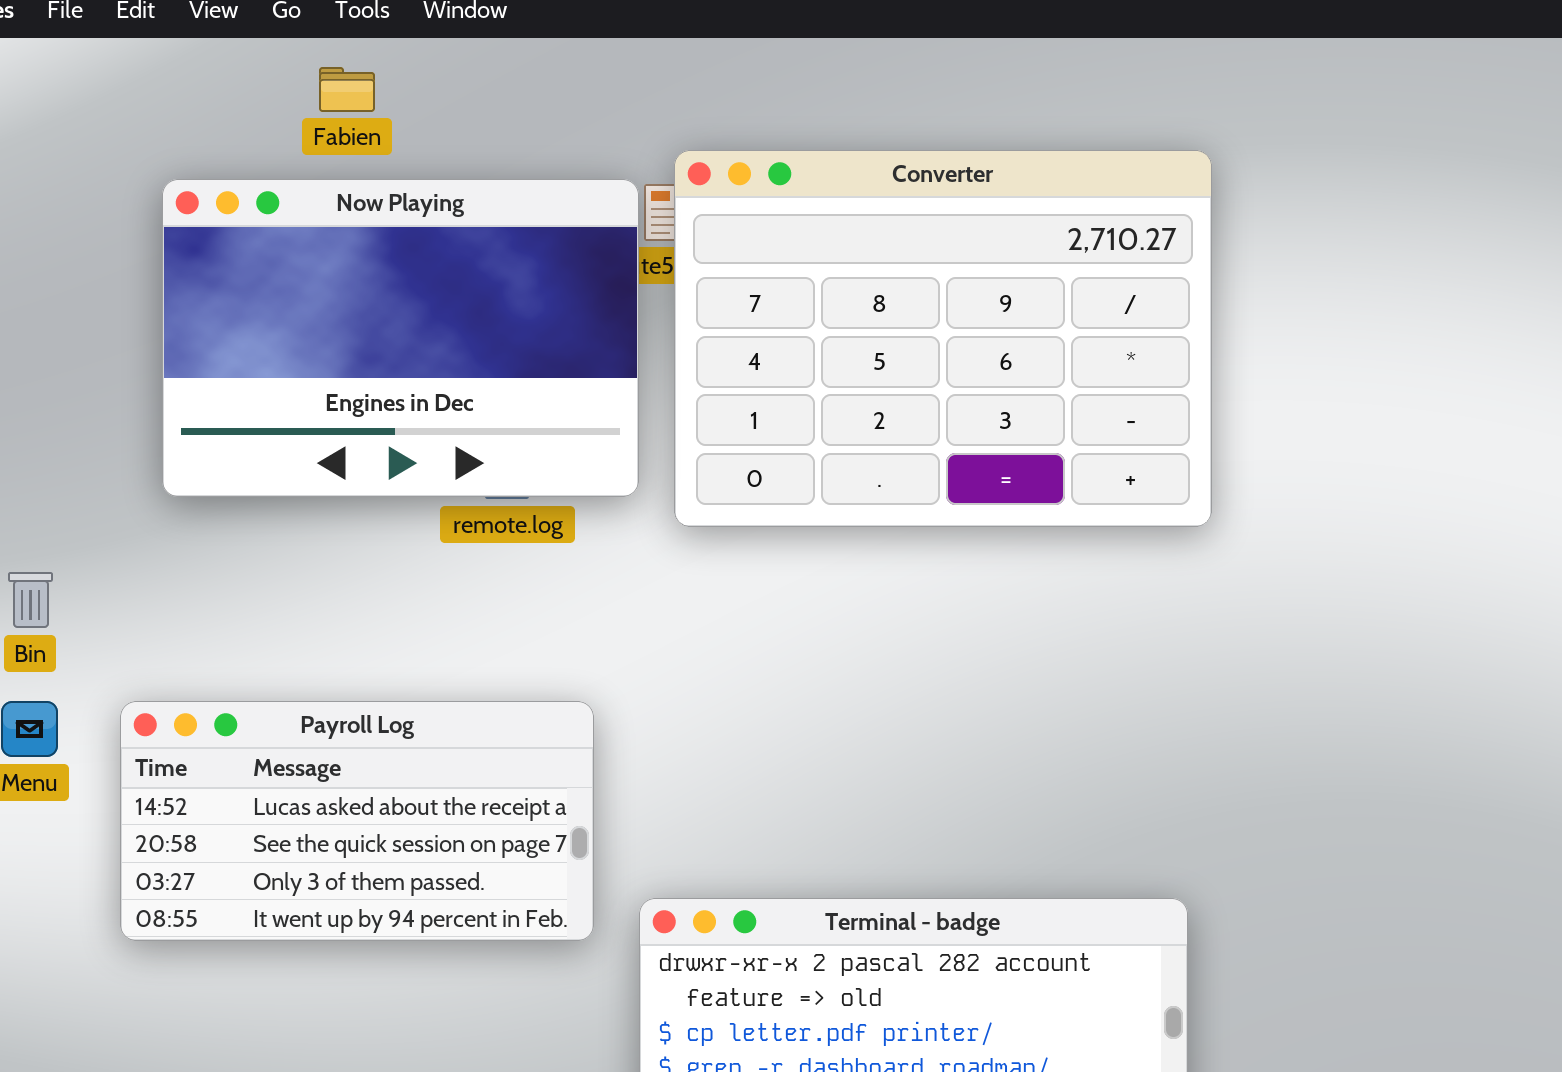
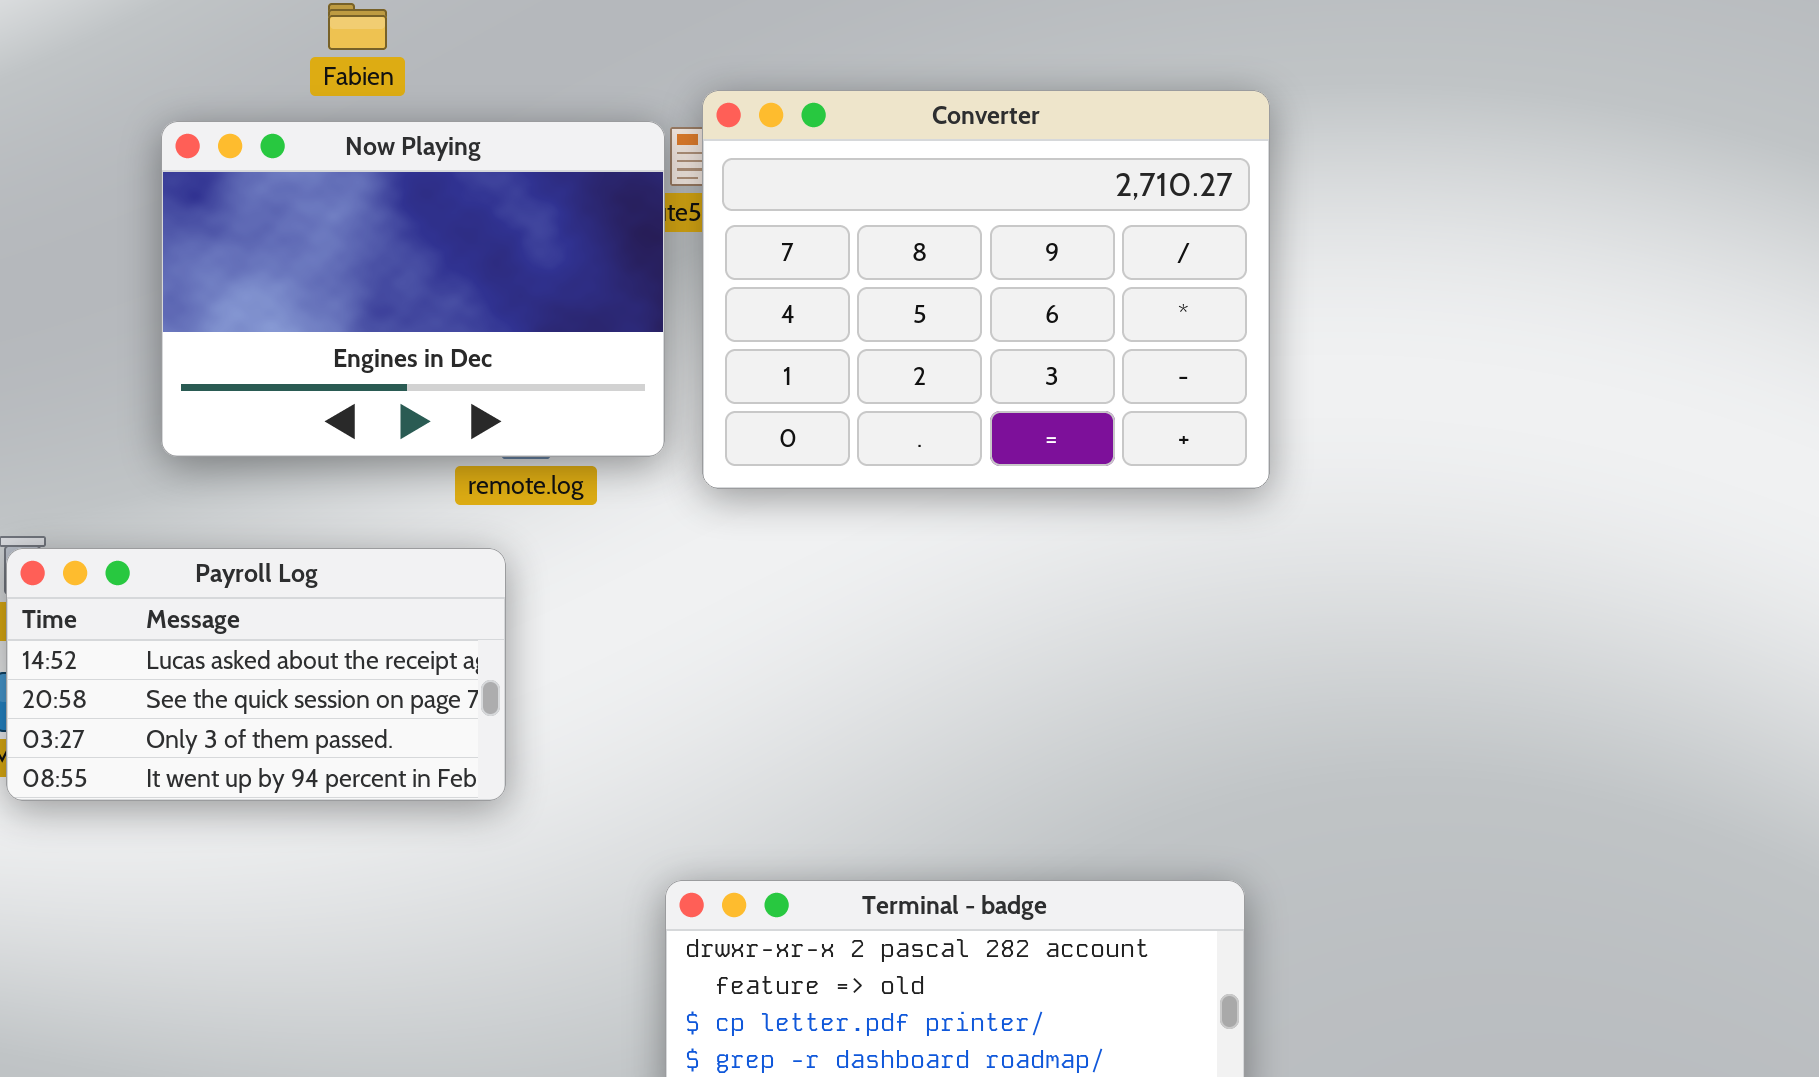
Payroll Log: [120,701,594,941] -> [6,548,506,801], moved

